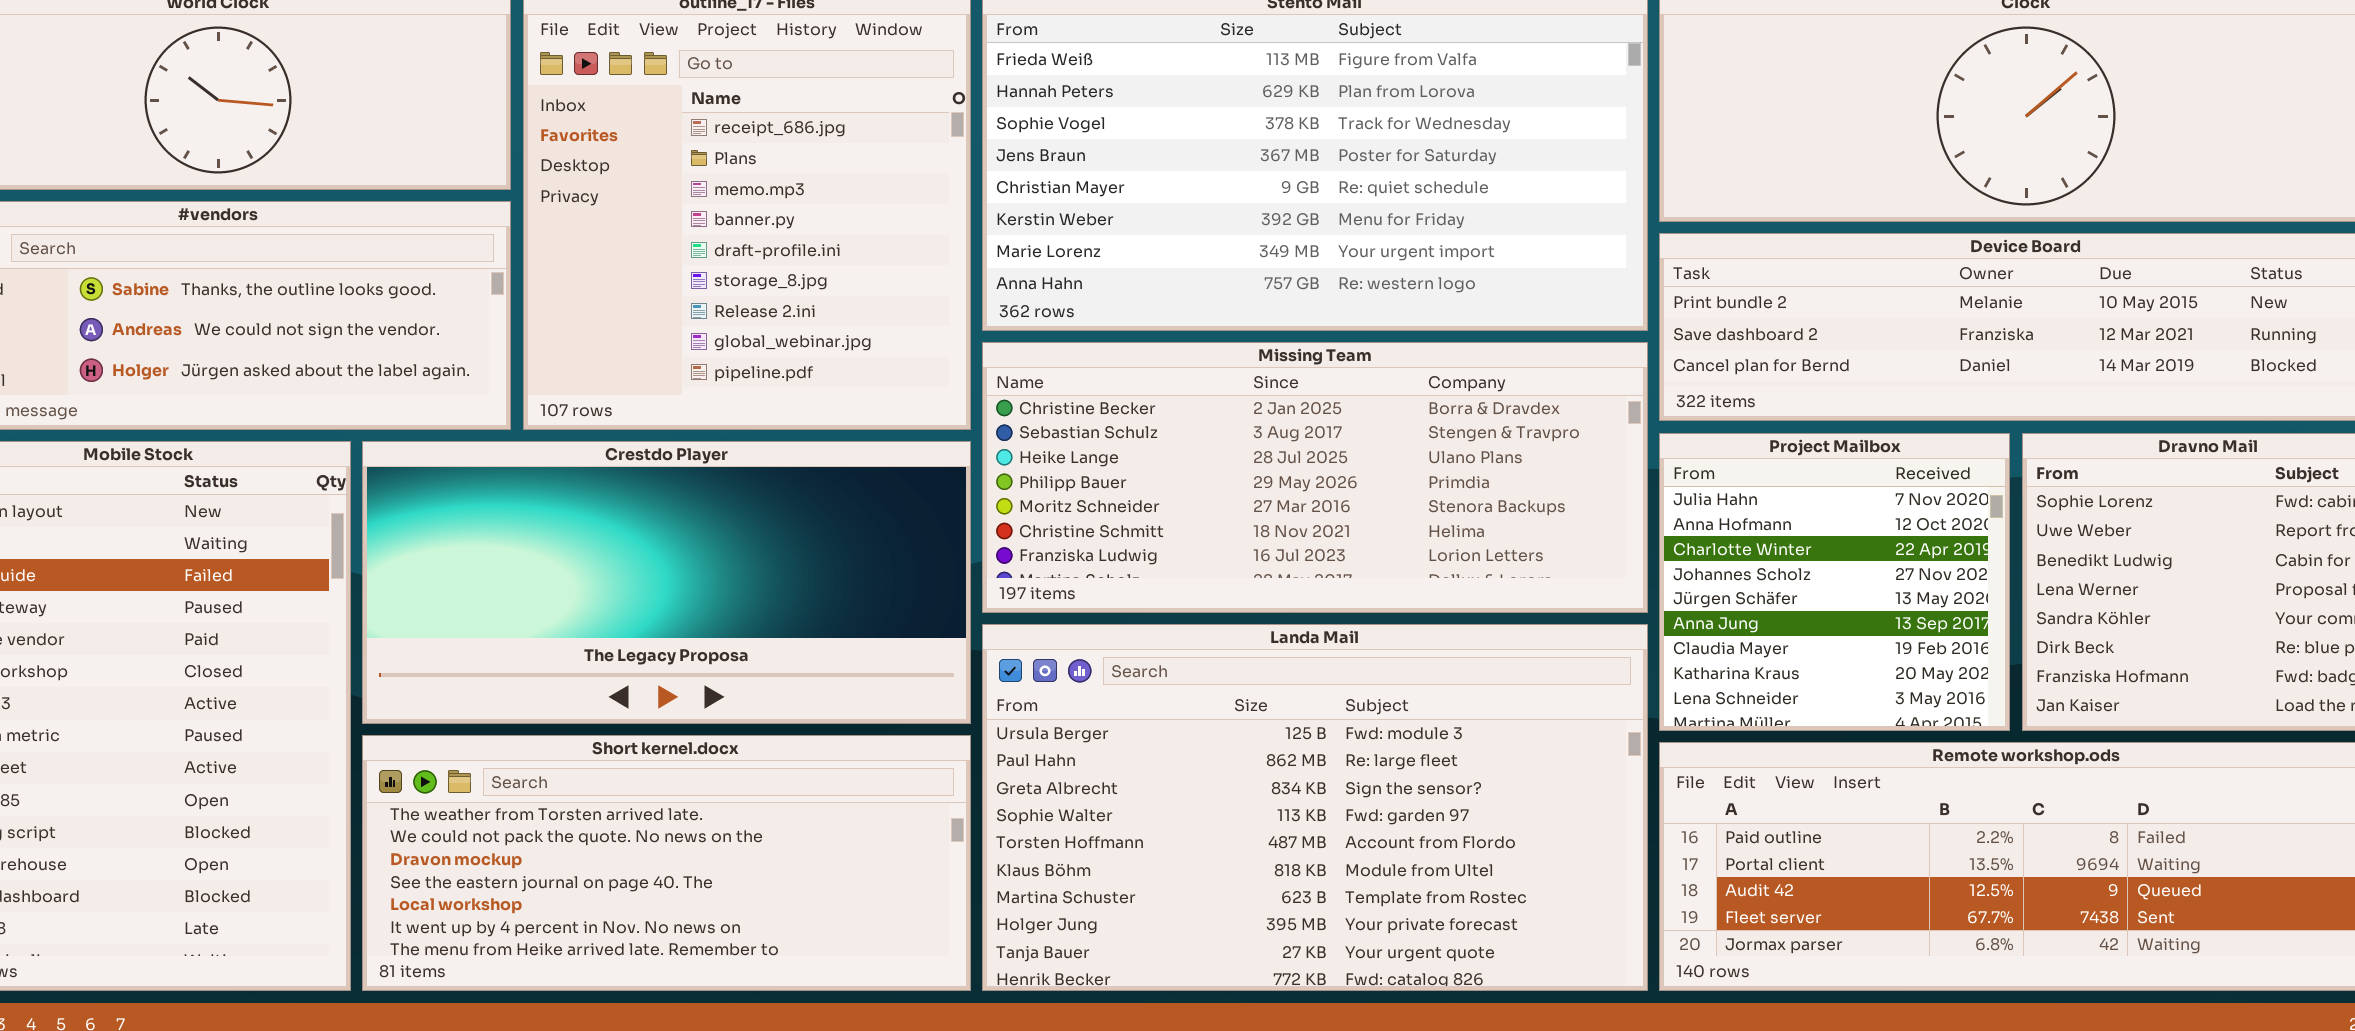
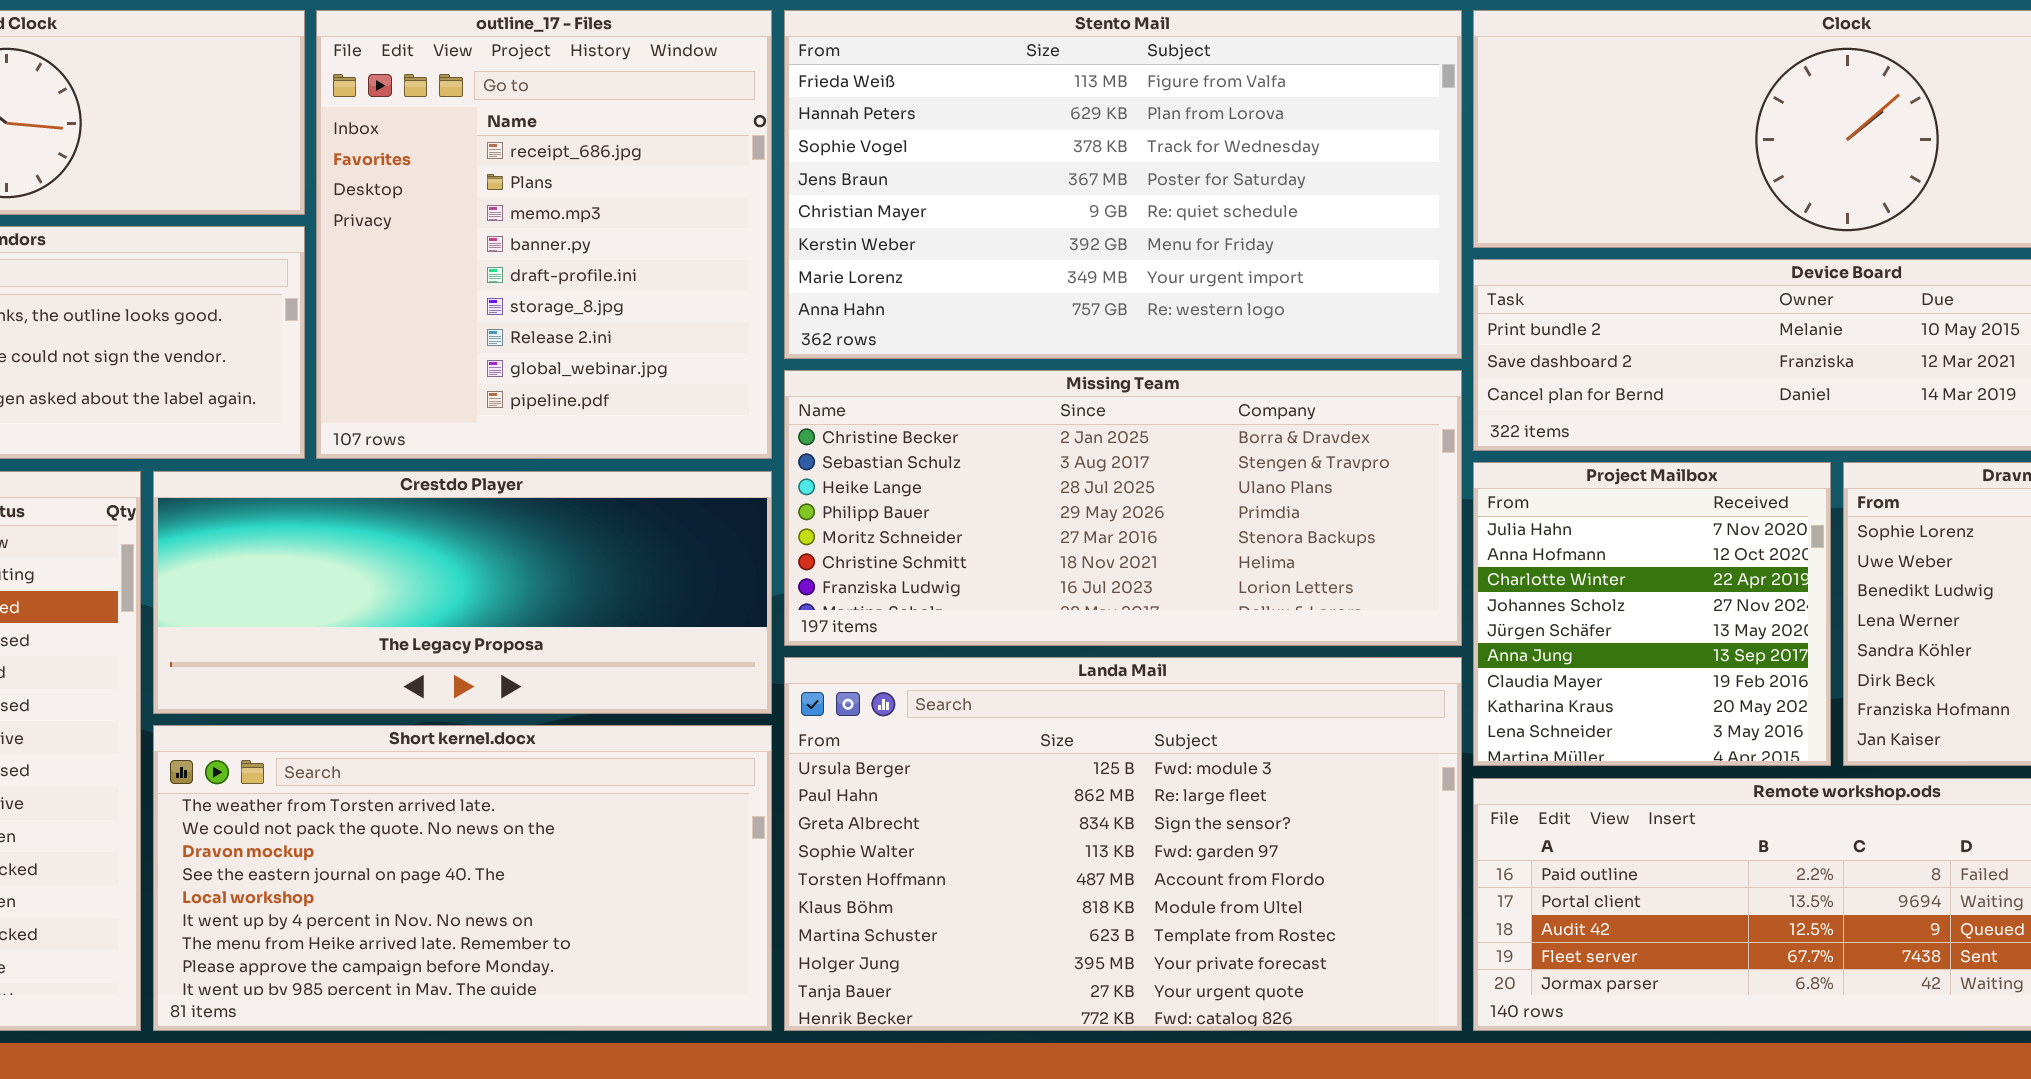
Crestdo Player: [362,441,971,724] -> [153,471,772,714], resized
Short kernel.docx: [362,735,971,991] -> [153,725,772,1031], resized

